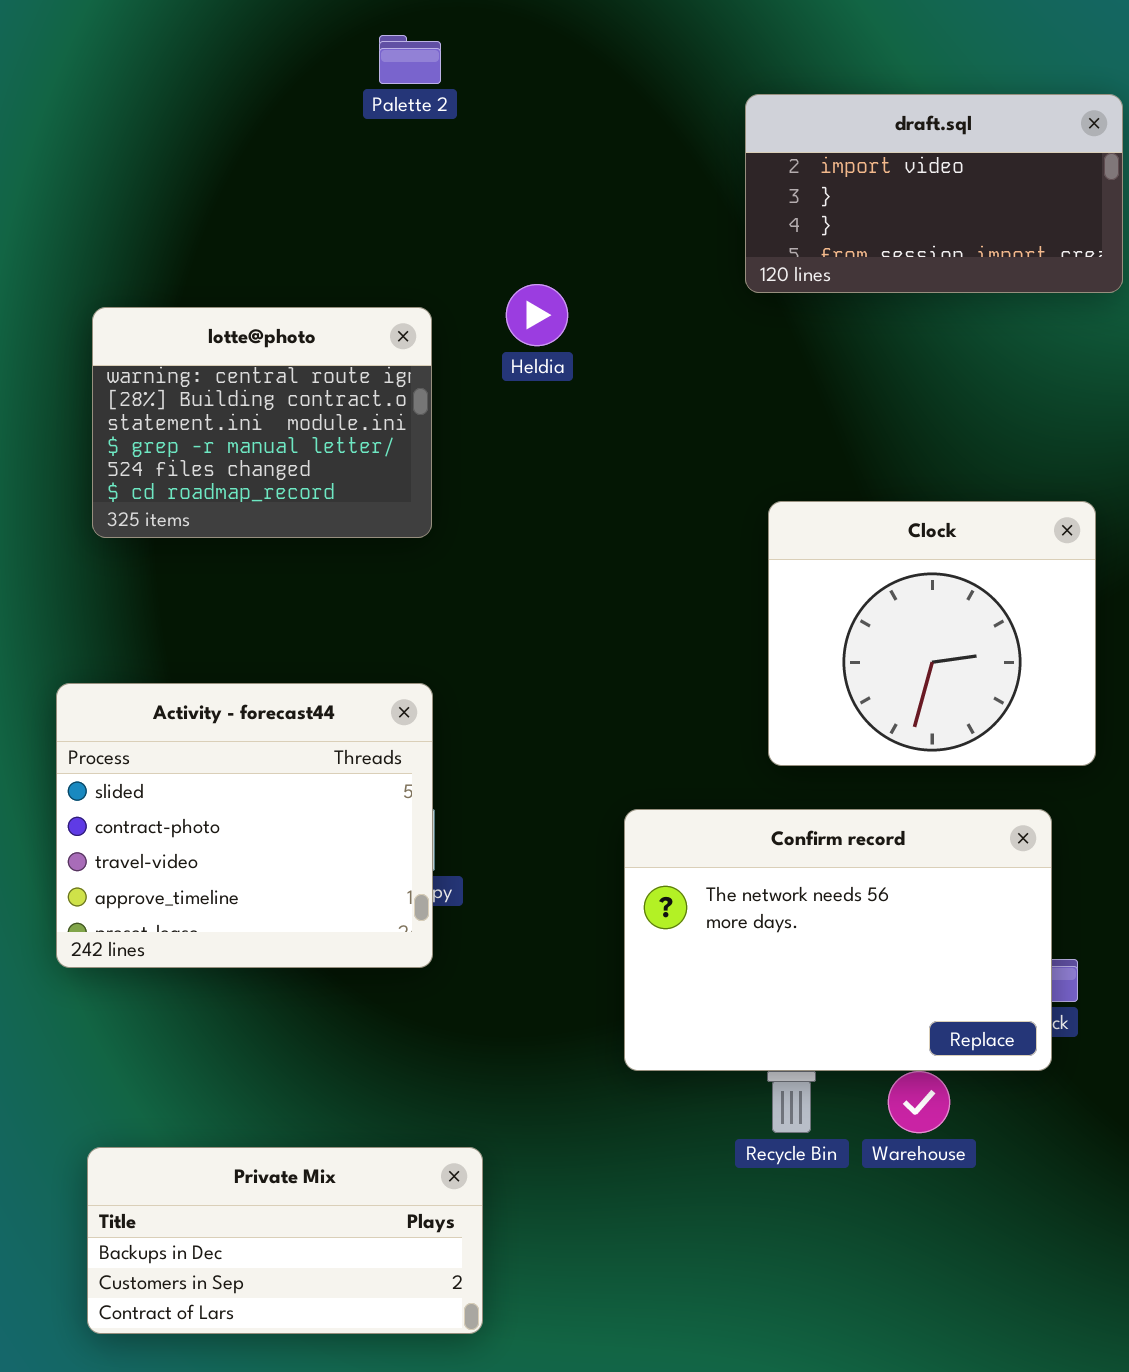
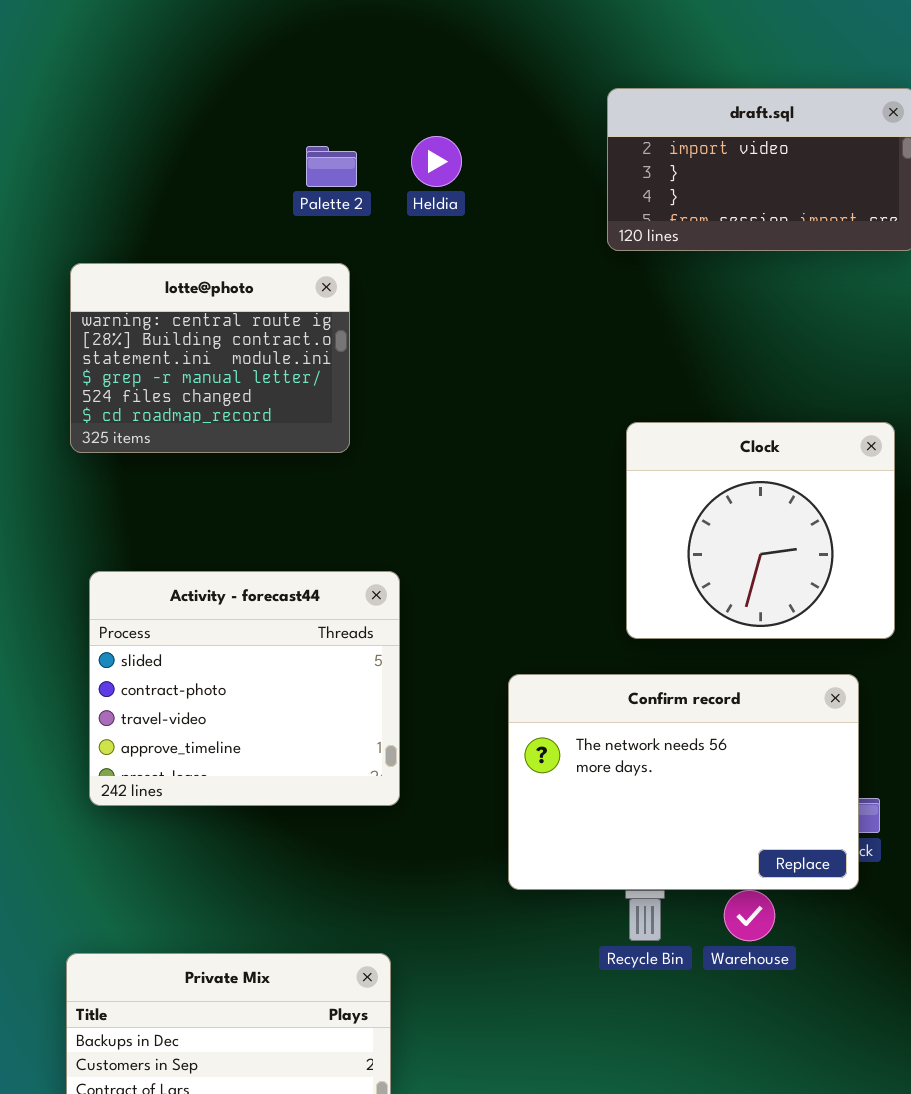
Palette 2: [379,35,441,84] -> [306,146,357,187], moved
Heldia: [506,284,568,346] -> [411,136,462,187], moved
Activity - forecast44: [56,683,433,968] -> [89,571,400,806], moved

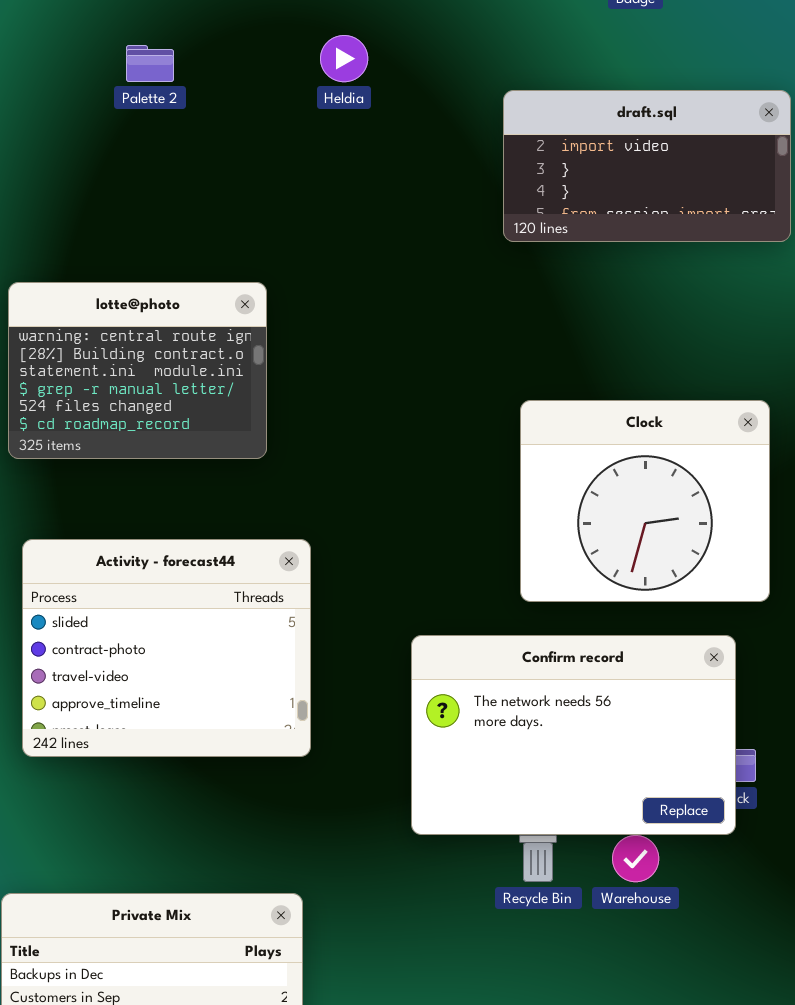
Heldia: [411,136,462,187] -> [320,35,368,82], moved
Palette 2: [306,146,357,187] -> [126,45,174,82], moved
lotte@photo: [70,263,350,453] -> [8,282,267,459], moved

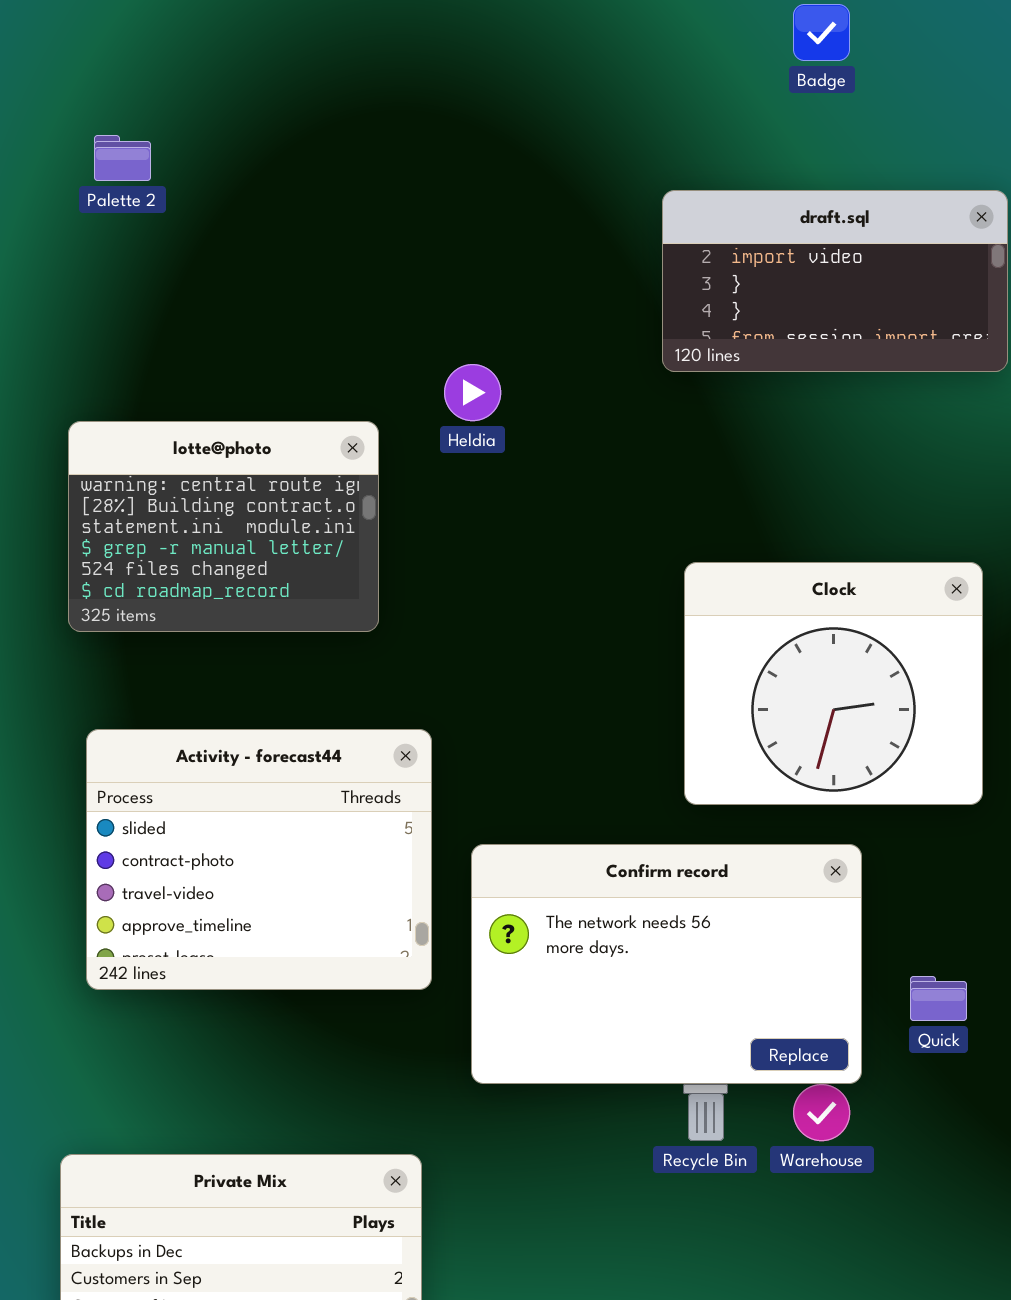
Heldia: [320,35,368,82] -> [444,364,501,421], moved
Palette 2: [126,45,174,82] -> [94,135,151,181], moved
Confirm record: [411,635,736,835] -> [471,844,862,1084], moved

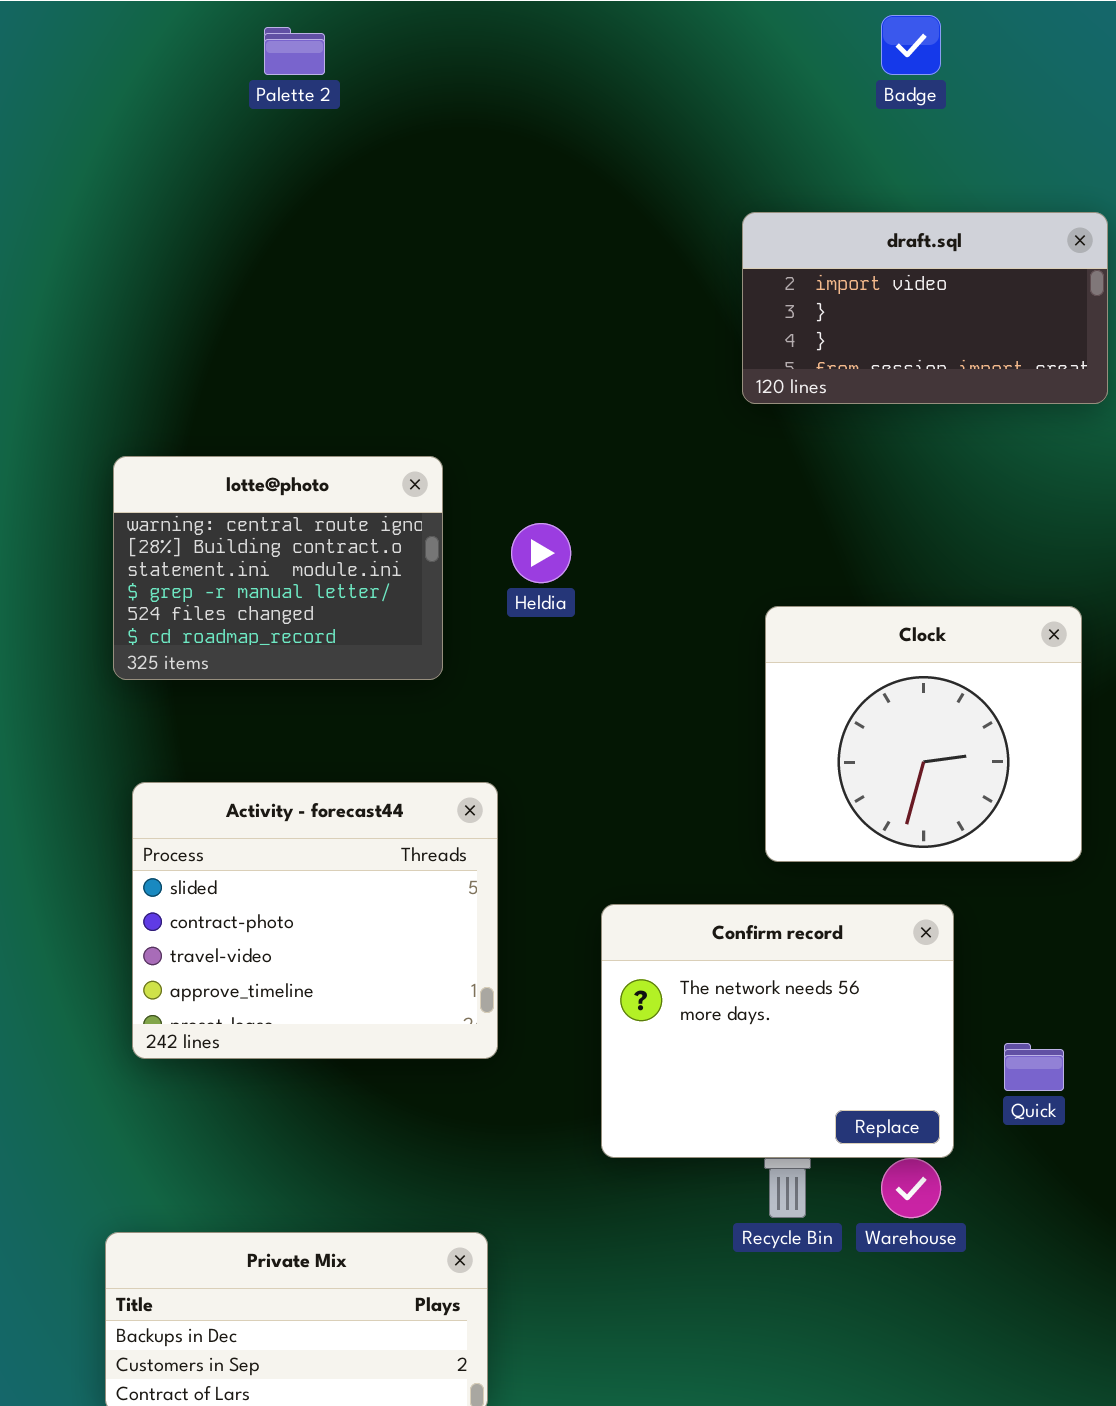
Palette 2: [94,135,151,181] -> [264,27,325,75], moved
Heldia: [444,364,501,421] -> [511,523,571,583], moved
Confirm record: [471,844,862,1084] -> [601,904,954,1158], resized

